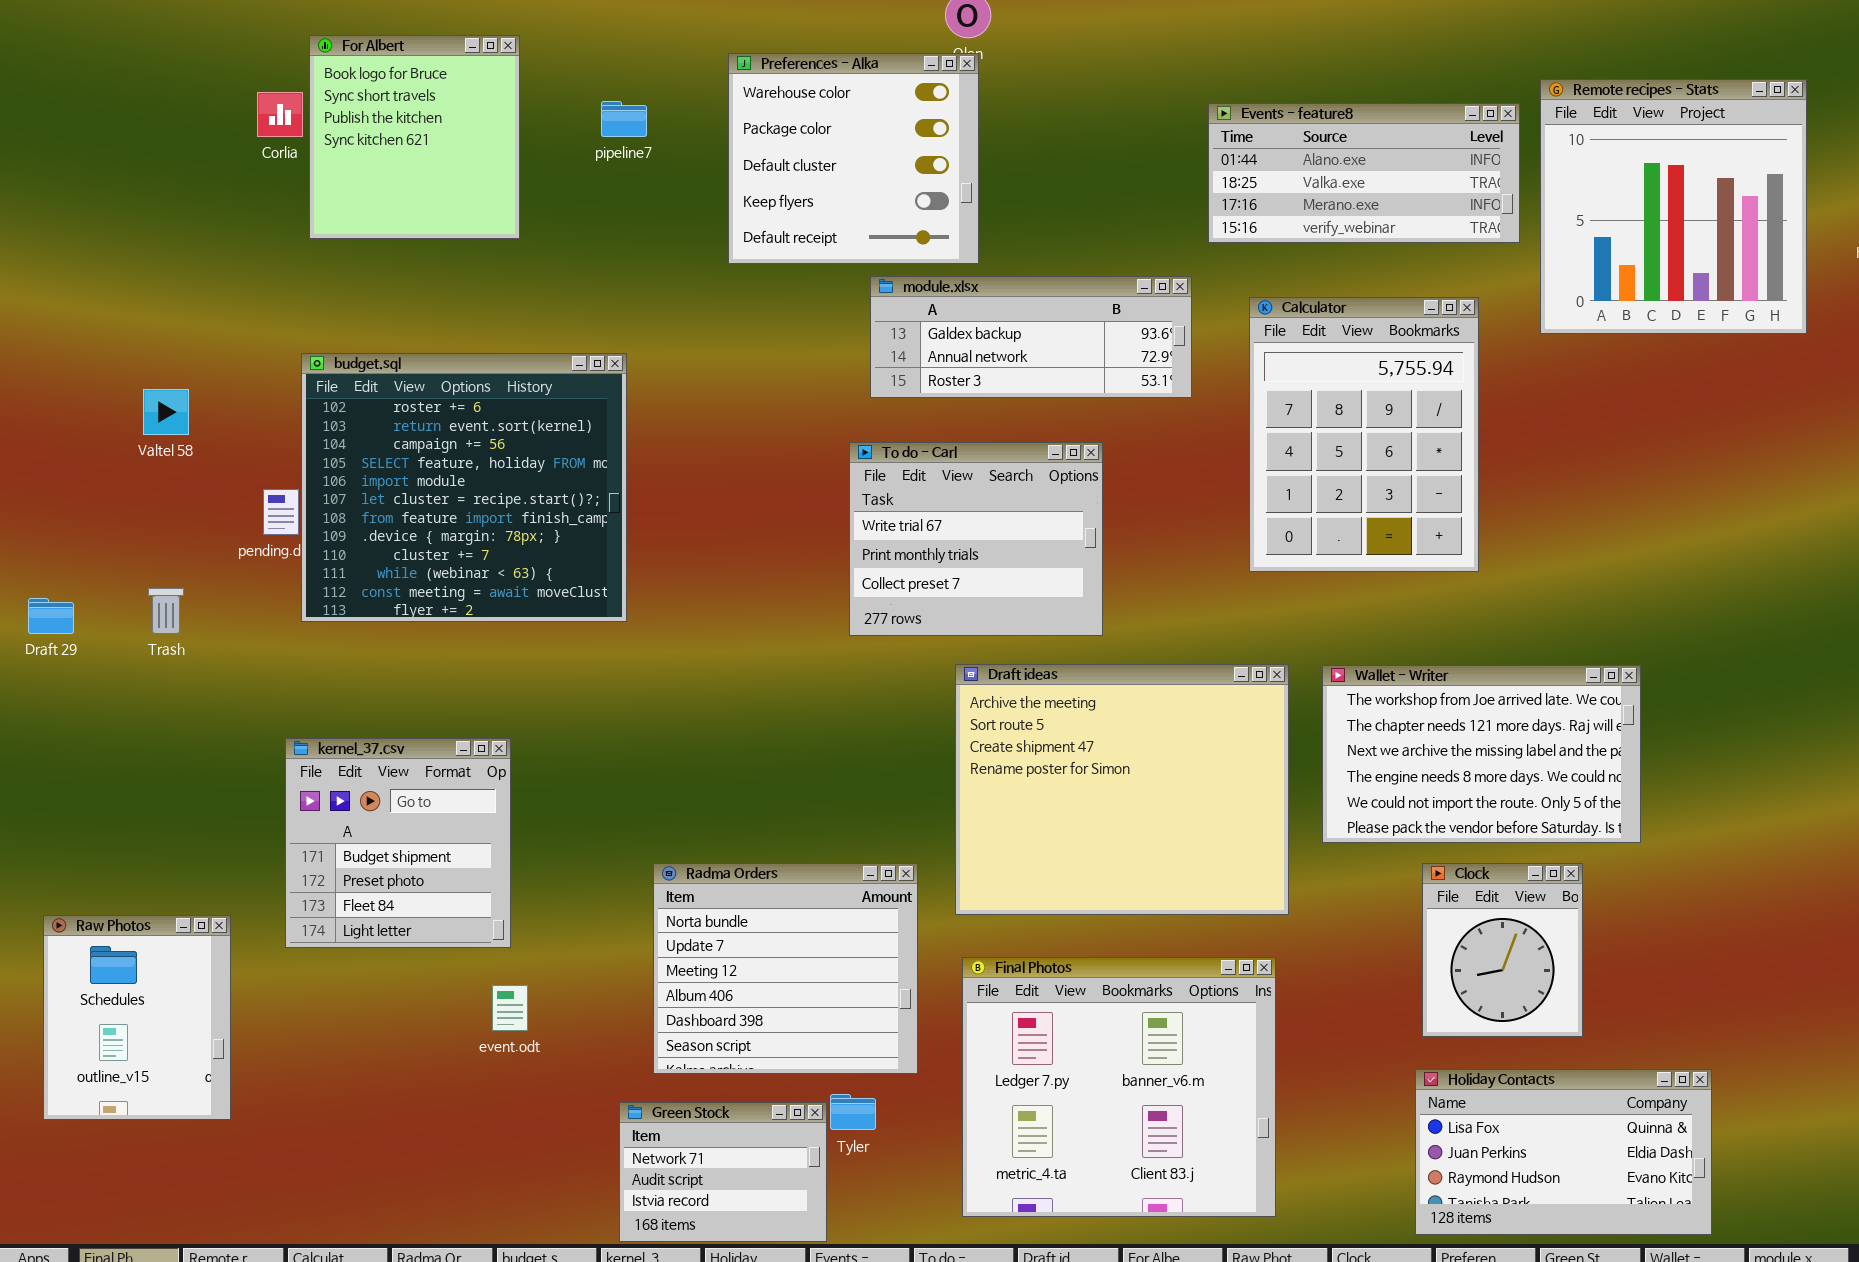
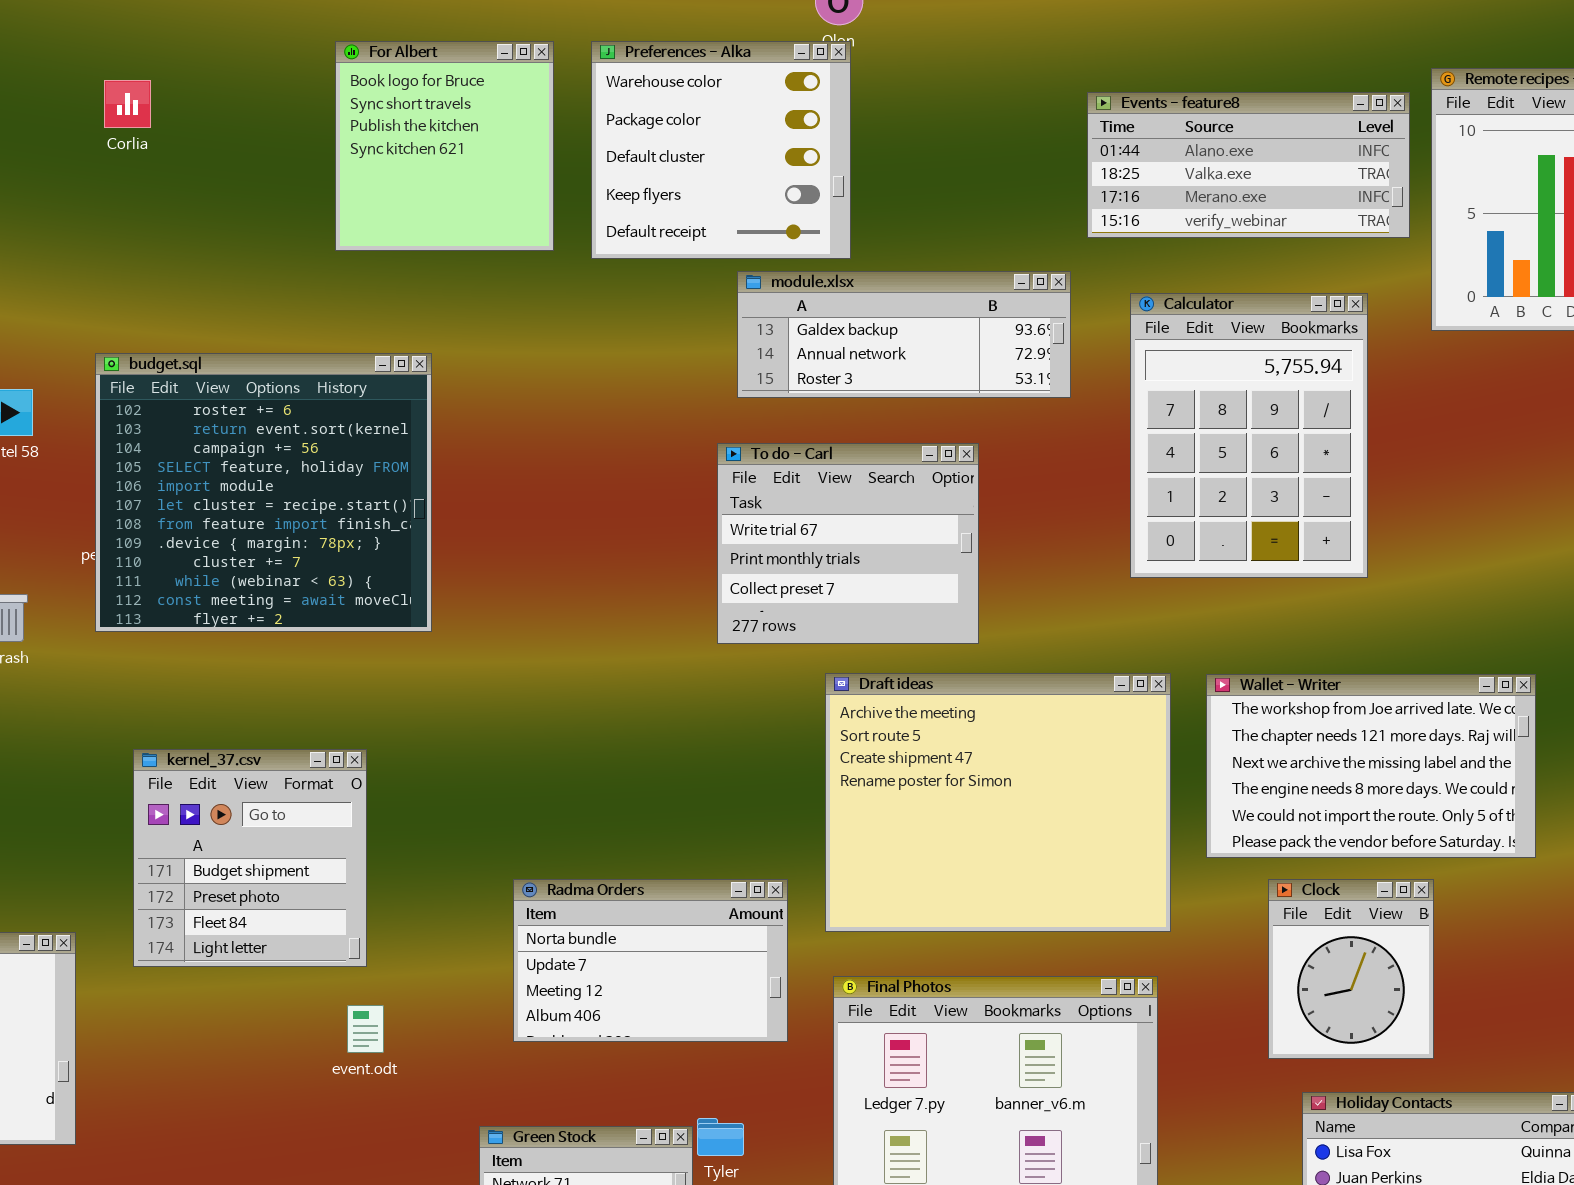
For Albert: [309,35,520,239] -> [335,41,554,251], moved
budget.sql: [301,353,627,622] -> [95,353,432,632], moved
Radma Orders: [653,863,918,1074] -> [513,879,788,1042], resized
Clock: [1422,863,1583,1037] -> [1268,879,1434,1059], moved

